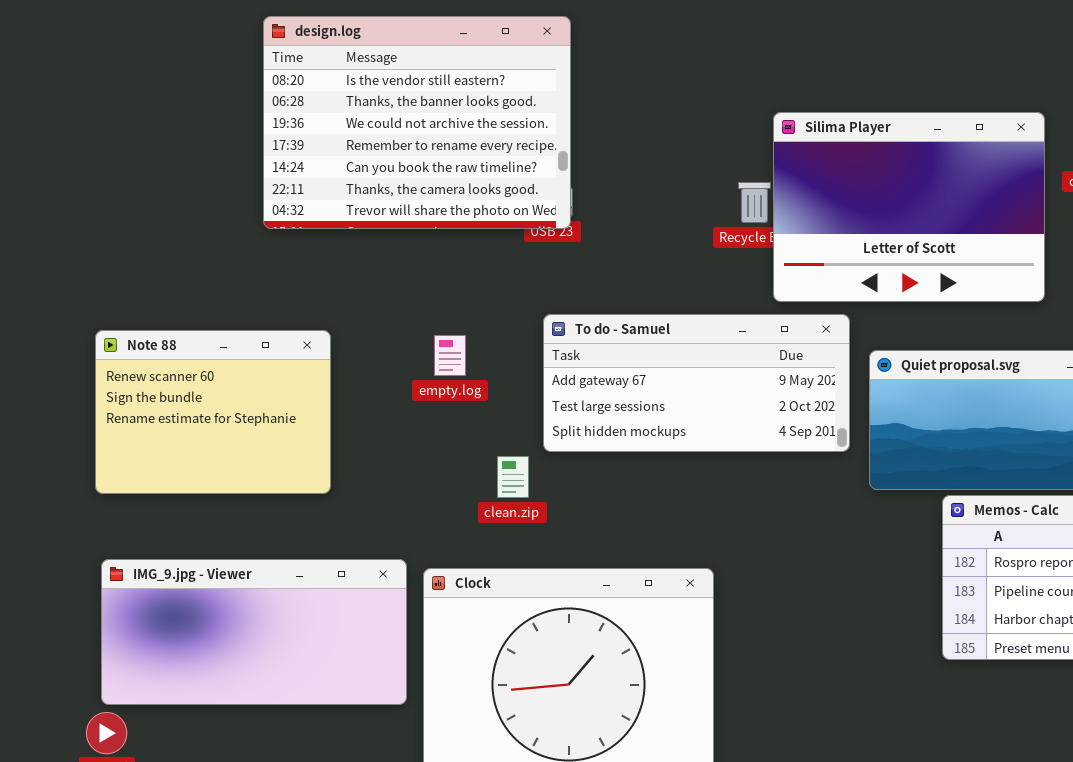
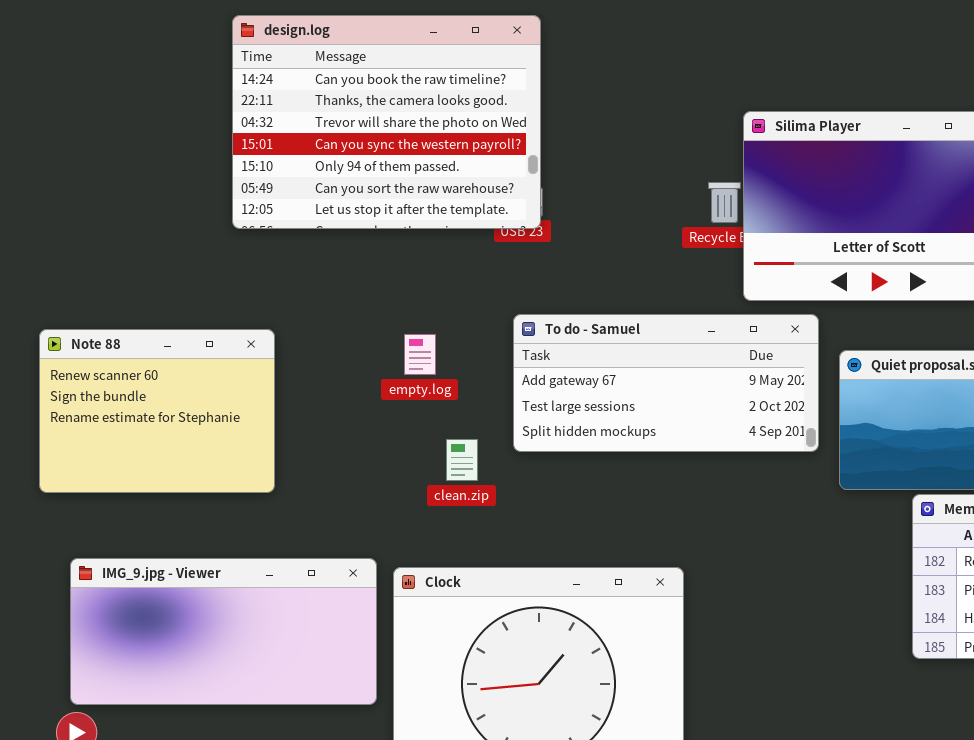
design.log: [263,16,571,229] -> [232,15,541,229], scrolled down 4 rows
Note 88: [95,330,331,494] -> [39,329,275,493], moved
clean.zip: [497,456,529,498] -> [446,439,478,481], moved

